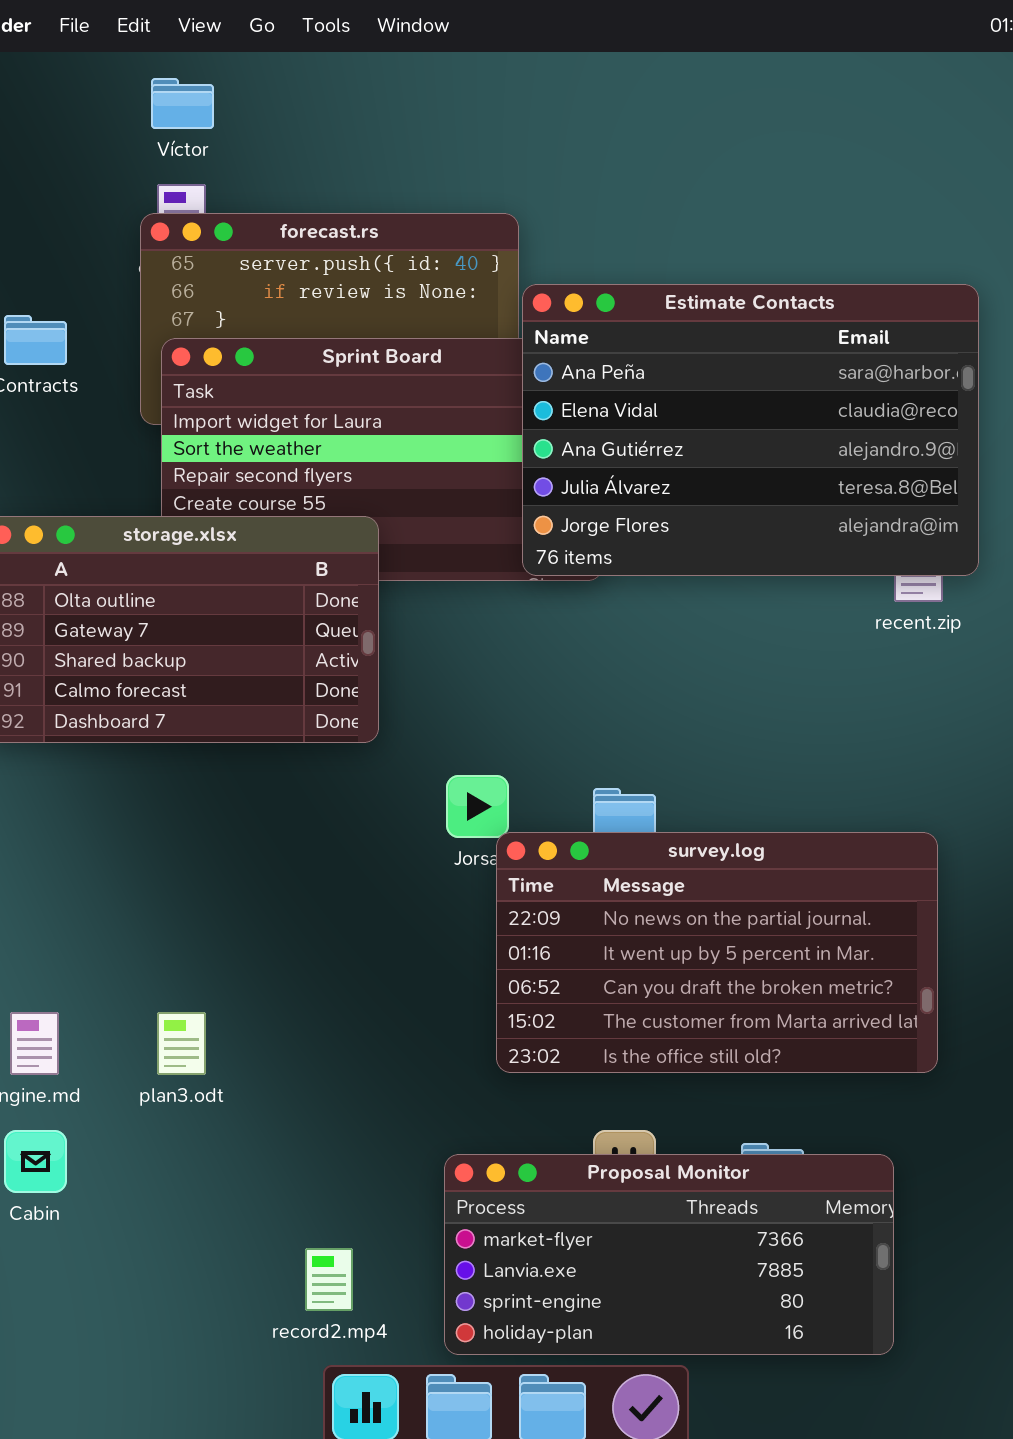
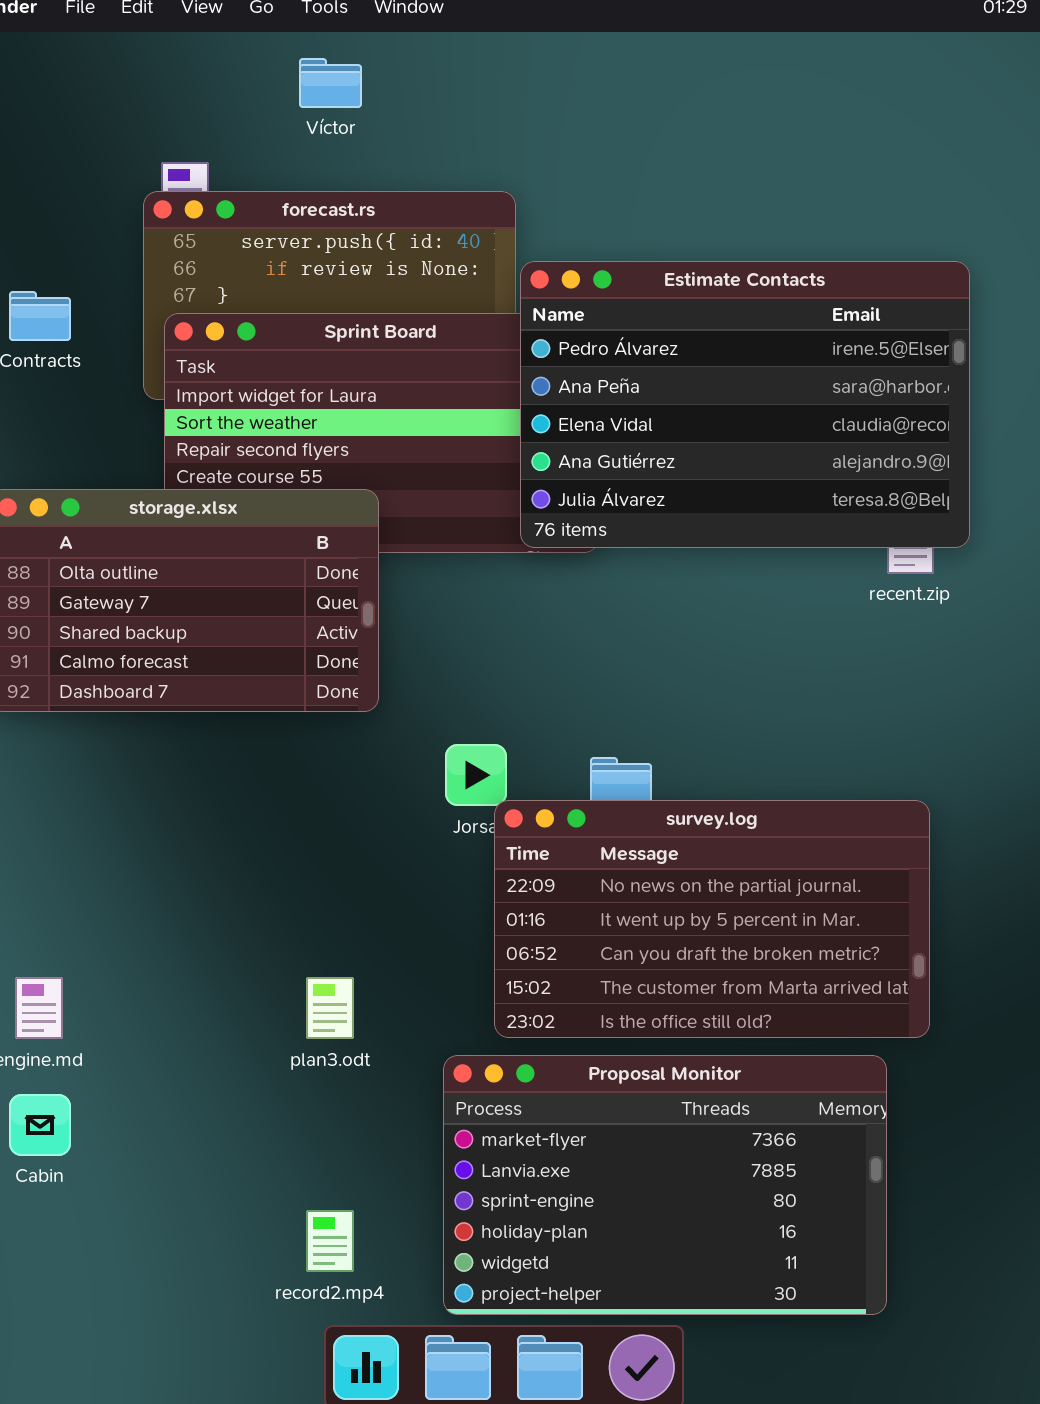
Víctor: [151,78,214,129] -> [299,58,362,108], moved
Estimate Contacts: [522,284,979,576] -> [520,261,970,548], scrolled up 1 row
plan3.odt: [157,1012,206,1075] -> [306,977,354,1039], moved
Proposal Monitor: [444,1154,894,1355] -> [443,1055,887,1315], resized

